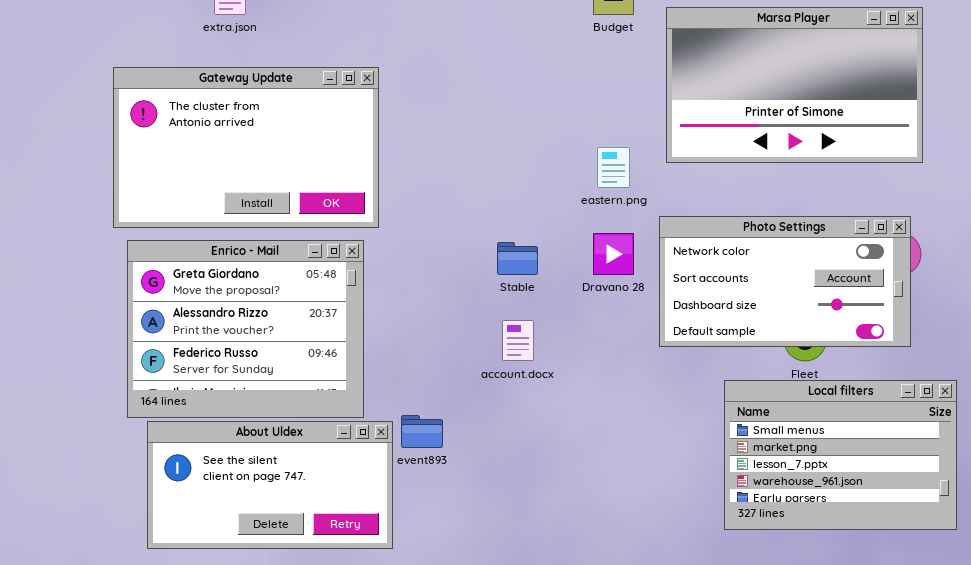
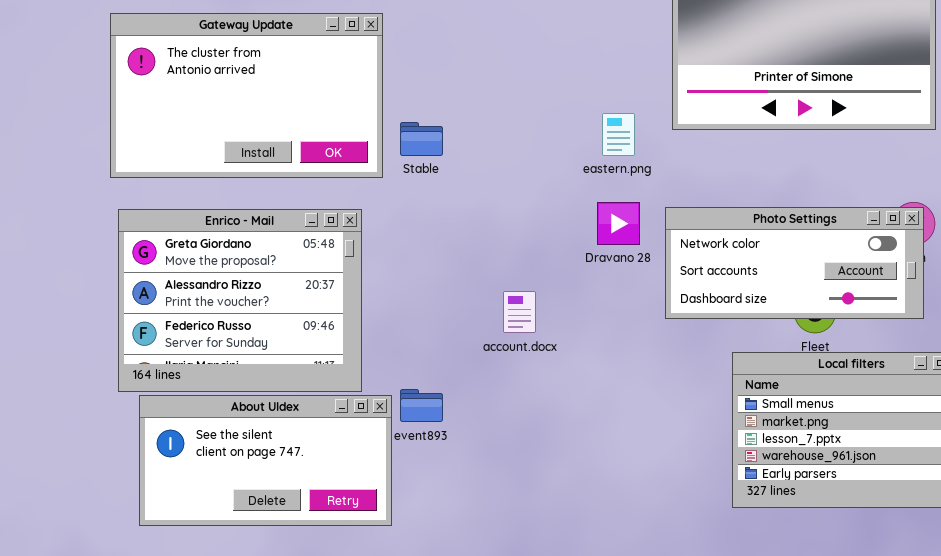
Gateway Update: [113,67,379,228] -> [110,13,383,178], moved
Photo Settings: [659,216,911,347] -> [665,207,924,319], resized
Stable: [497,242,538,275] -> [400,122,443,156], moved

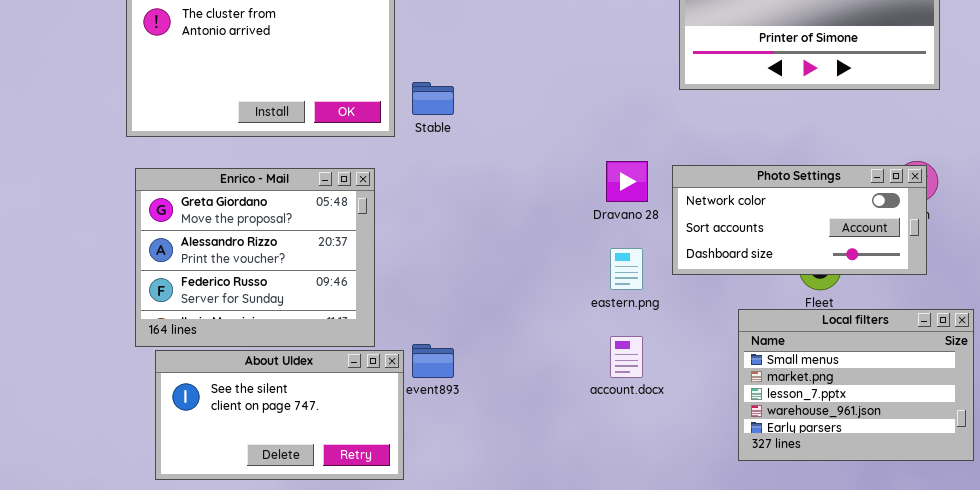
eastern.png: [602,113,635,156] -> [610,248,643,290], moved
account.docx: [503,291,536,333] -> [610,336,643,378], moved

